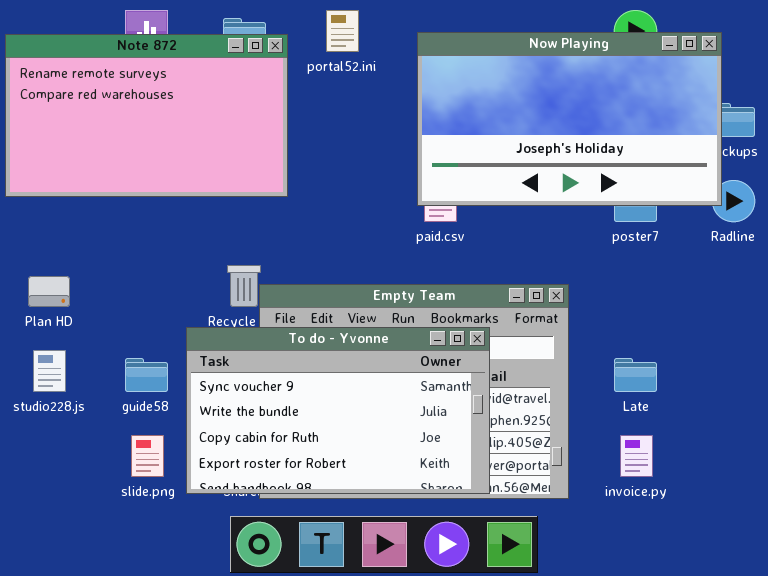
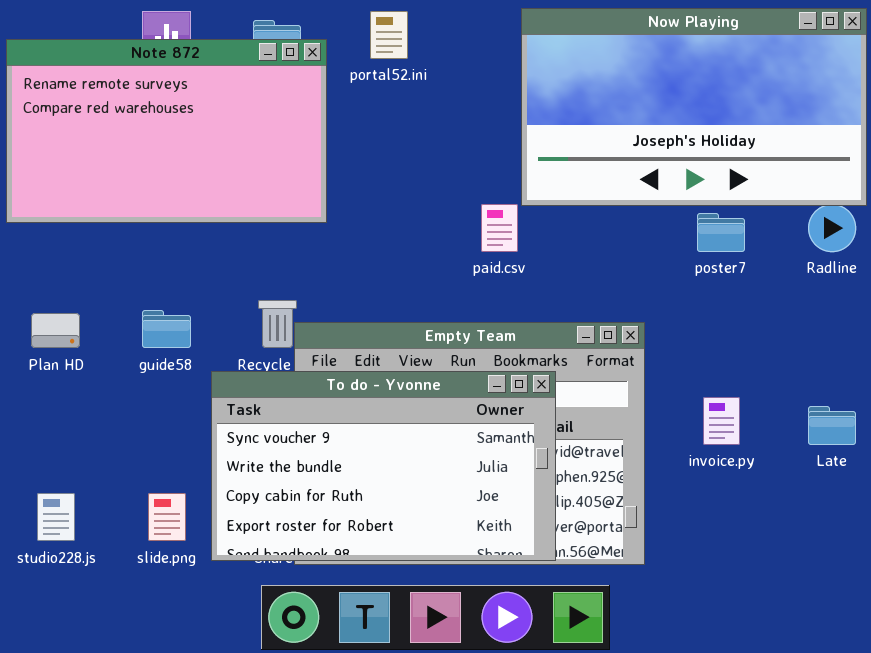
Now Playing: [417,32,722,206] -> [521,8,867,206], moved
studio228.js: [33,350,66,392] -> [37,493,75,541], moved
guide58: [125,358,168,392] -> [142,310,191,348], moved
Late: [614,358,657,392] -> [808,406,856,445], moved
invoice.py: [620,435,653,477] -> [703,397,740,445], moved

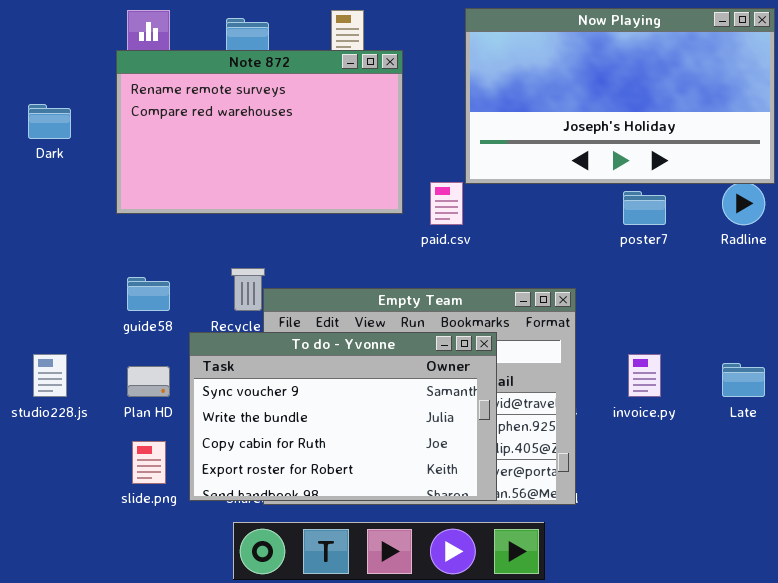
Note 872: [6,39,327,223] -> [116,50,403,214], moved
Plan HD: [31,313,80,348] -> [127,366,170,397], moved
studio228.js: [37,493,75,541] -> [33,354,67,397], moved

